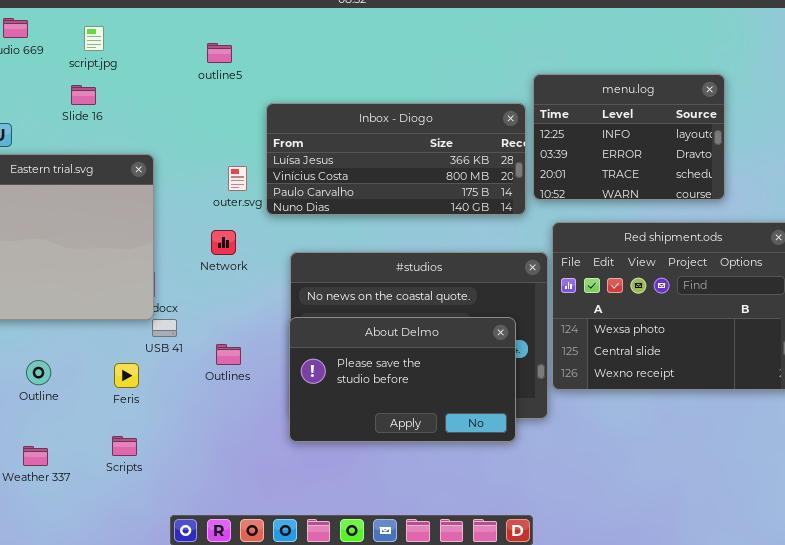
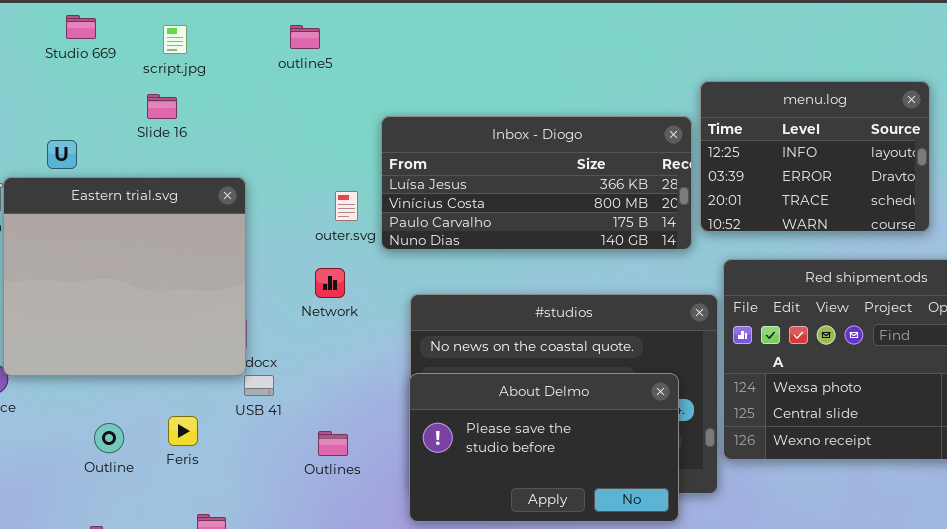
outline5: [207,43,232,63] -> [290,25,320,49], moved
Outlines: [216,344,241,365] -> [318,431,348,456], moved
Feris: [114,363,139,388] -> [168,416,198,446], moved

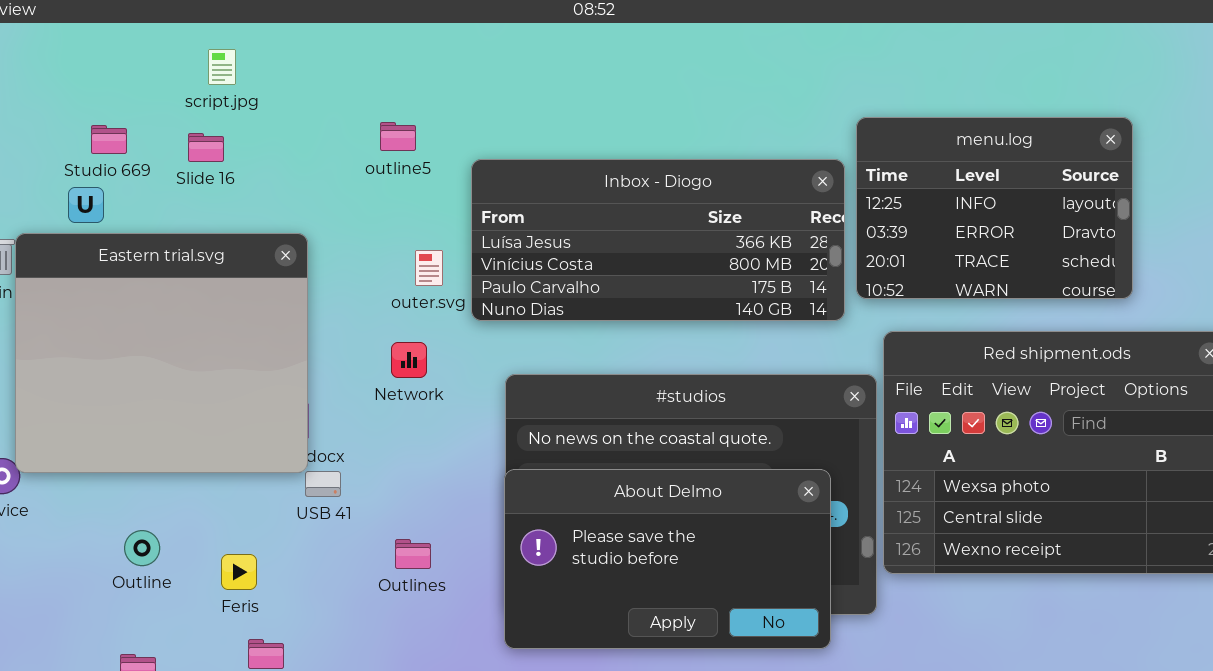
Studio 669: [66,15,96,39] -> [91,125,127,154], moved
outline5: [290,25,320,49] -> [380,122,416,151], moved
Feris: [168,416,198,446] -> [221,554,257,590], moved

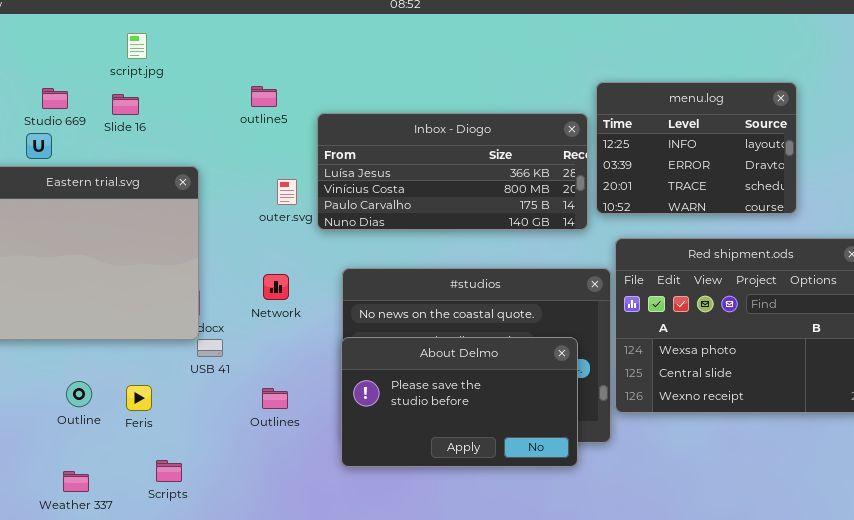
Network: [391,342,427,378] -> [263,274,289,300], moved
Feris: [221,554,257,590] -> [126,385,152,411], moved

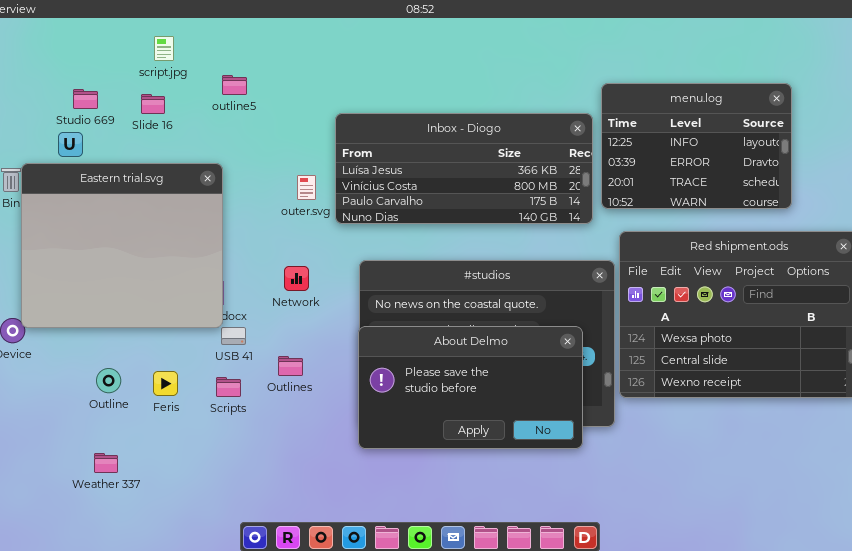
outline5: [251,86,277,107] -> [222,75,247,95], moved
Outlines: [262,388,288,409] -> [278,356,303,376], moved
Scripts: [156,460,182,482] -> [216,377,241,397], moved

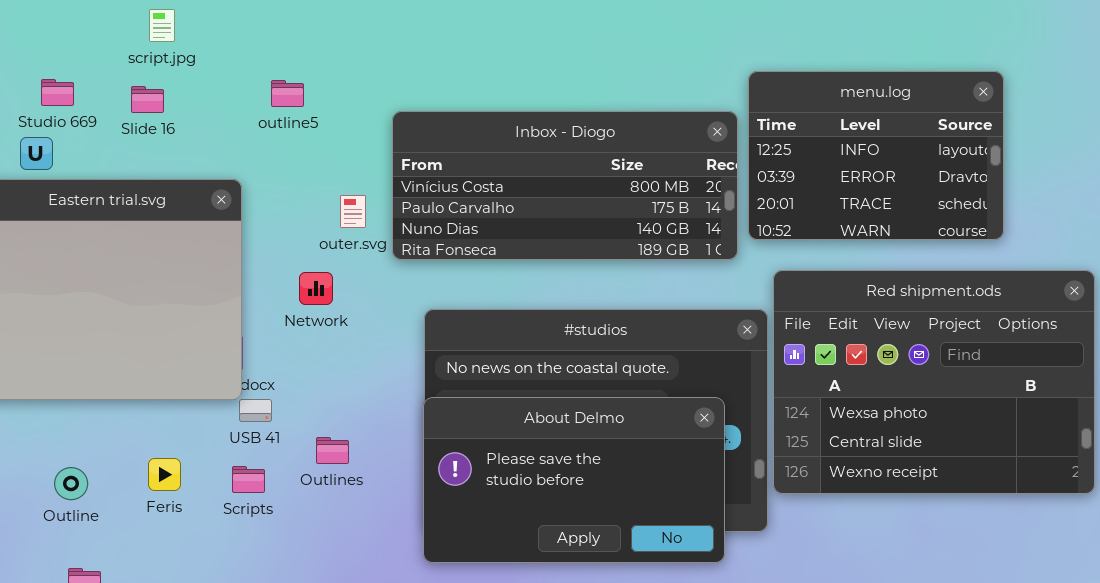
outline5: [222,75,247,95] -> [271,80,304,107], moved
Inbox - Diogo: [335,113,593,224] -> [392,111,738,260], scrolled down 1 row
Network: [284,266,309,291] -> [299,272,333,305], moved
Outline: [96,368,121,393] -> [54,467,88,500], moved

